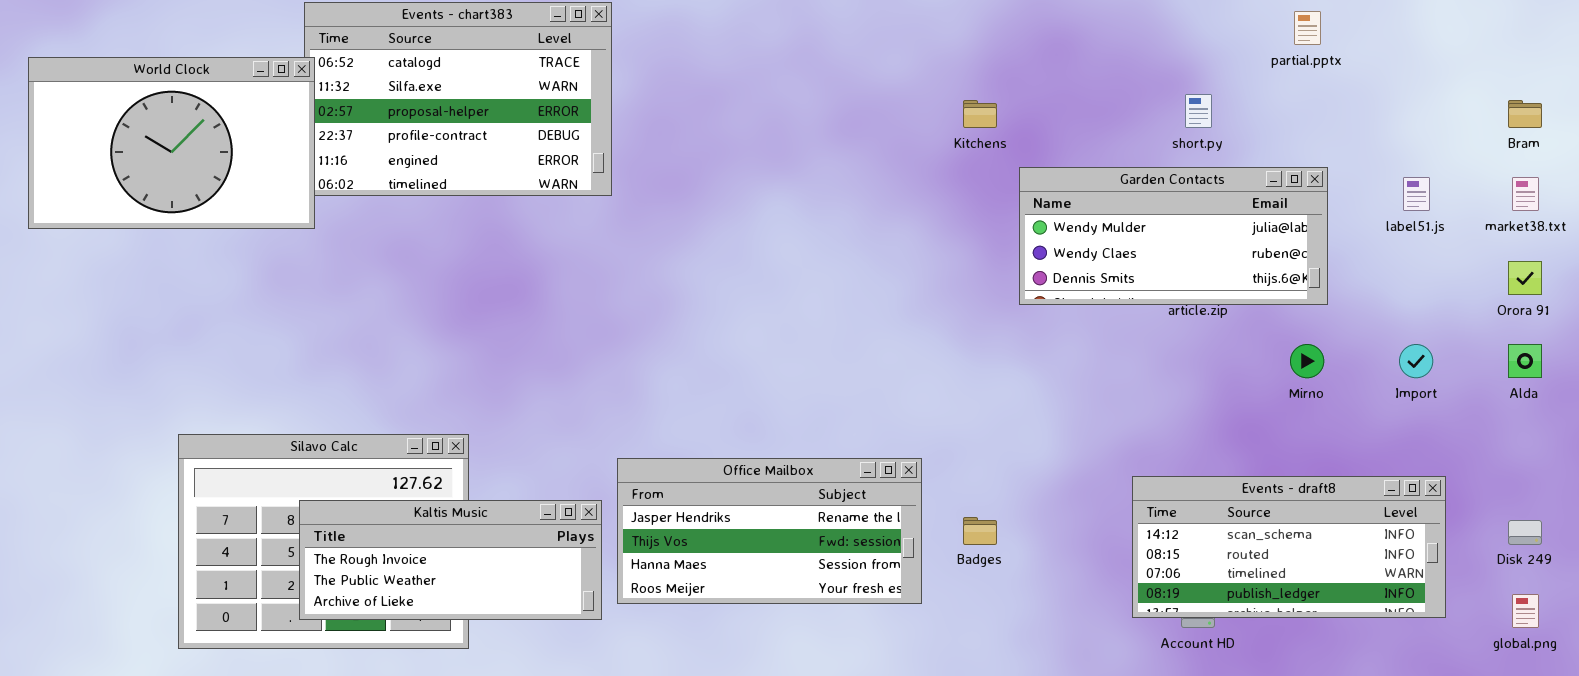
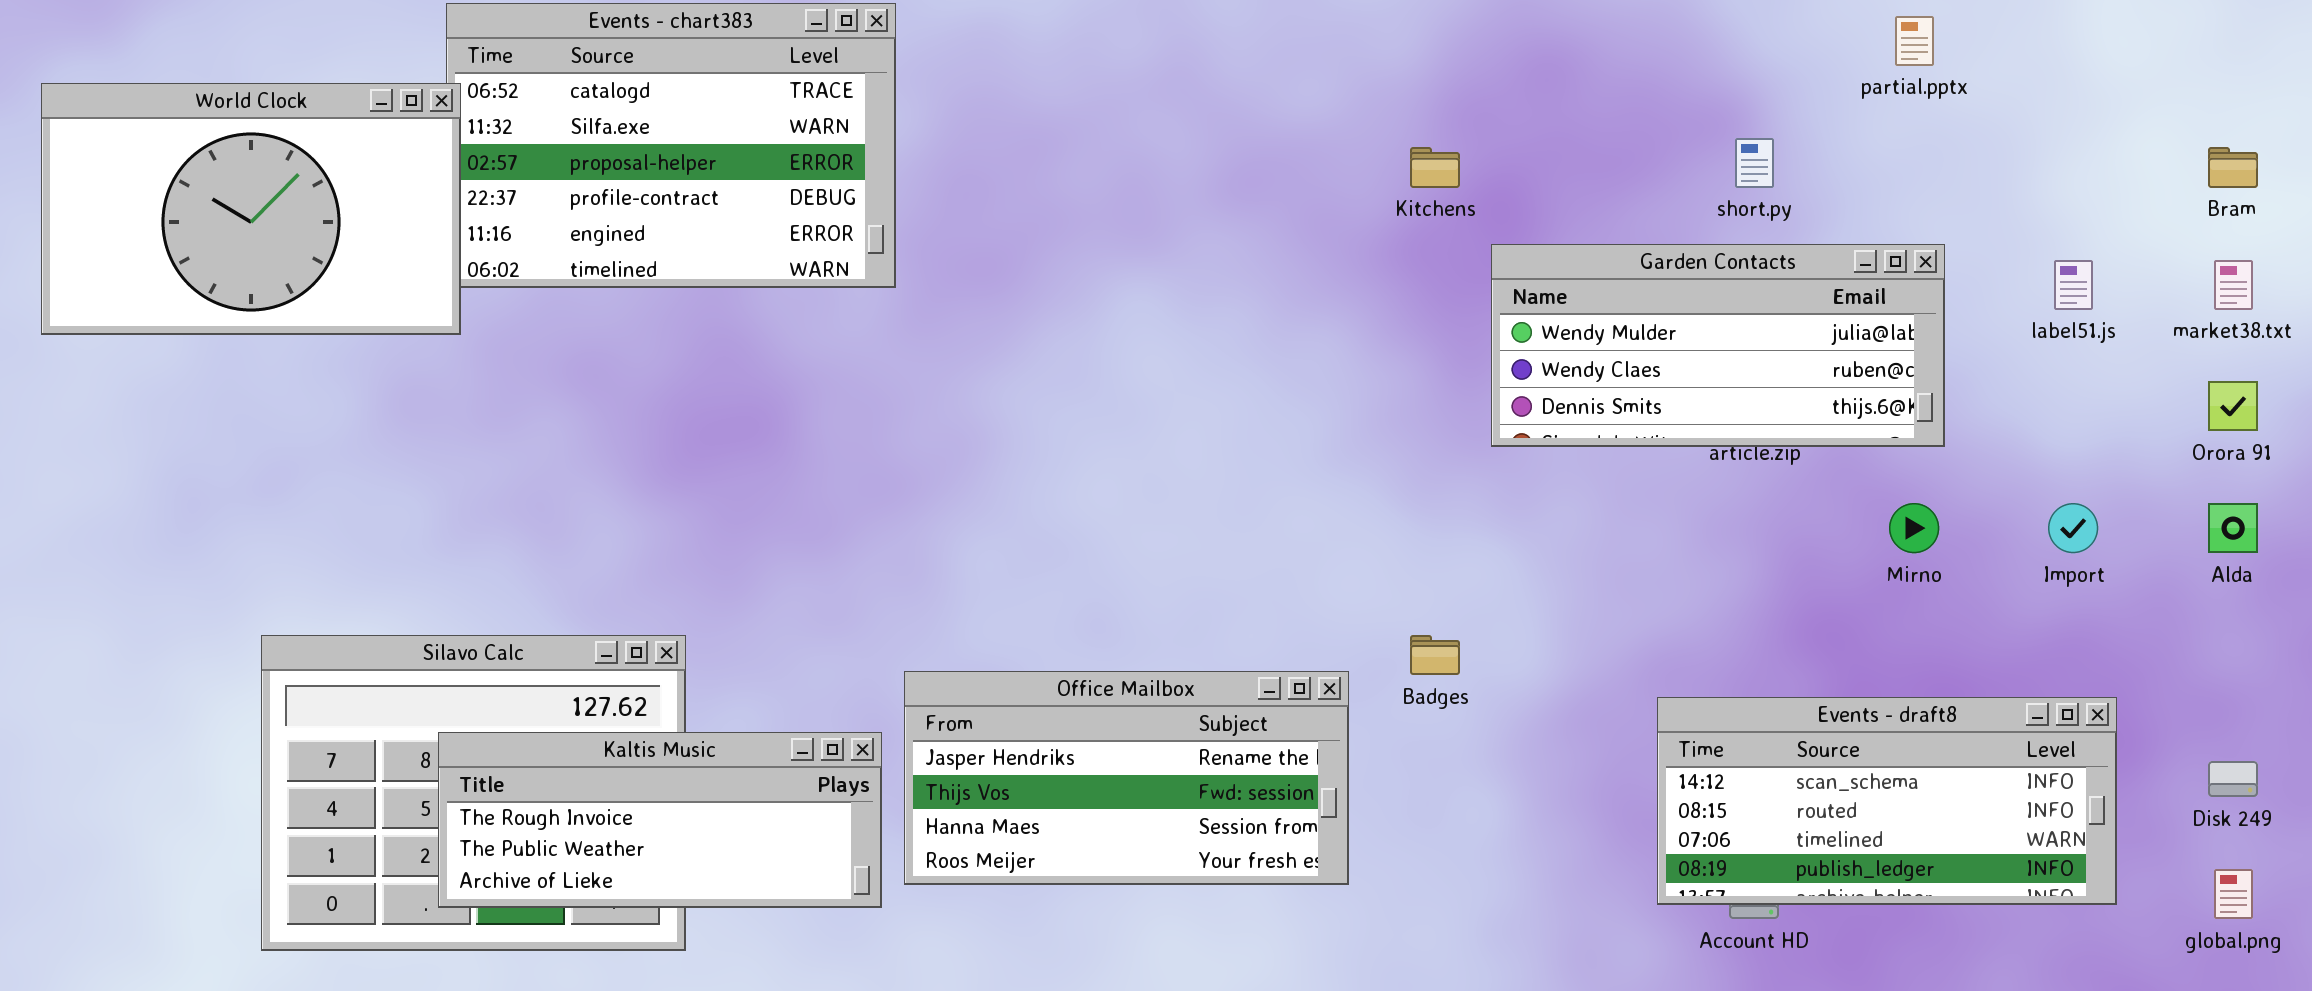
Badges: [963,517,997,545] -> [1410,635,1460,675], moved

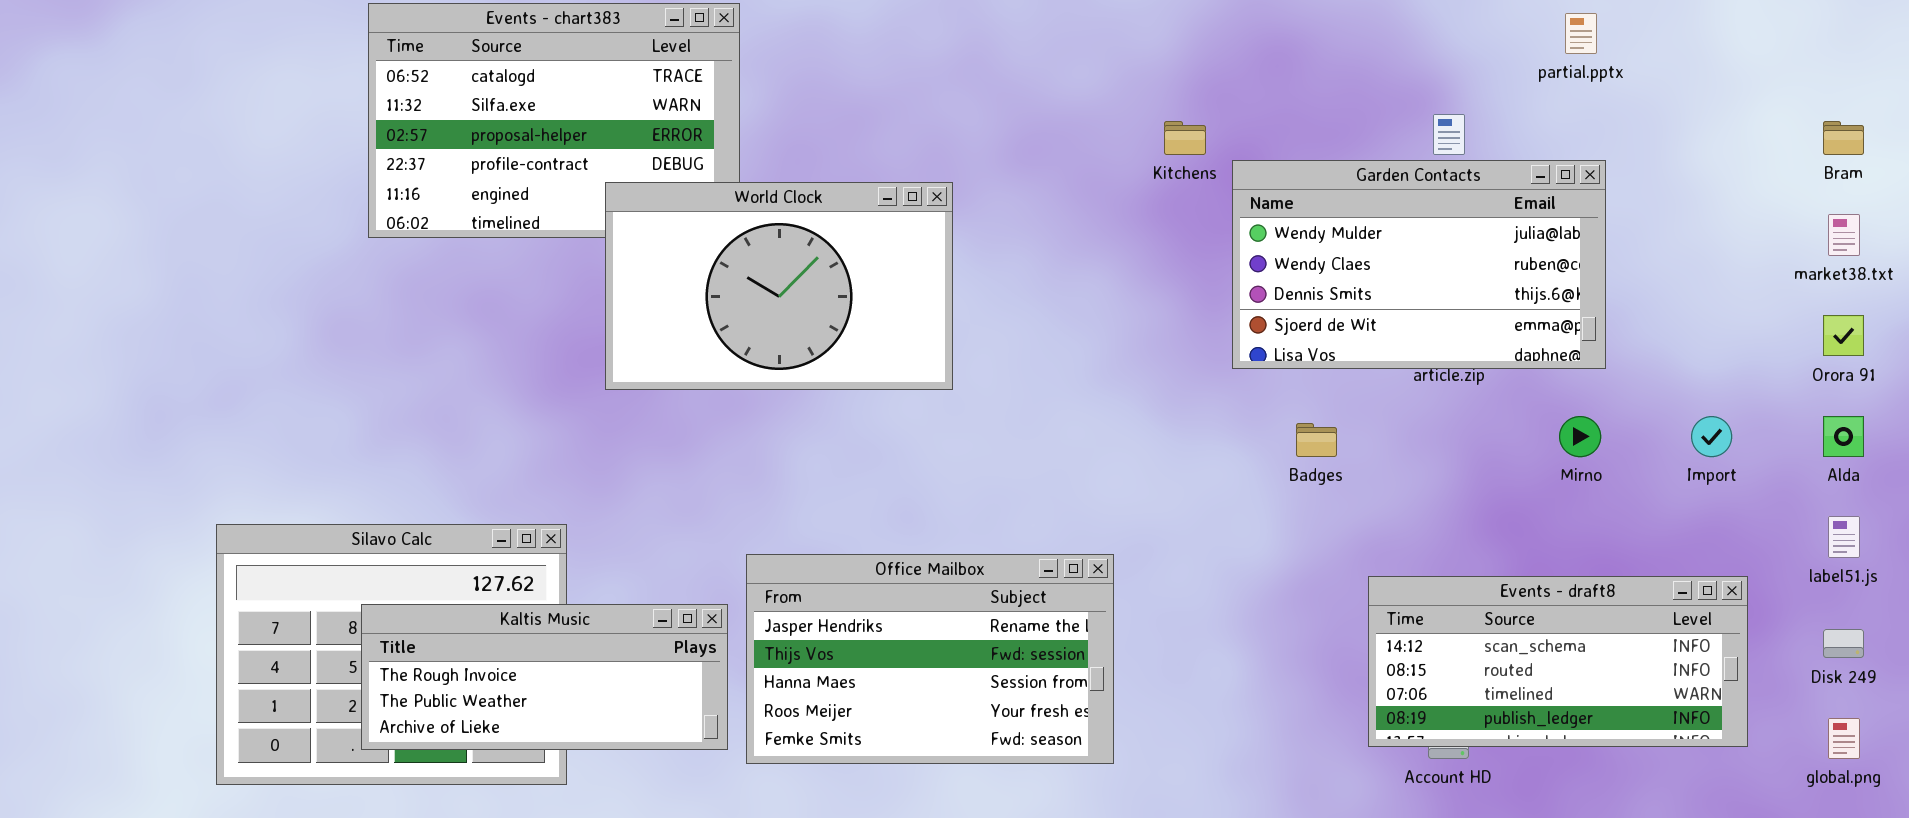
World Clock: [41,83,461,335] -> [605,182,953,390], moved
Garden Contacts: [1491,244,1945,447] -> [1232,160,1606,369], resized
label51.js: [2054,260,2093,310] -> [1828,516,1860,558], moved
Badges: [1410,635,1460,675] -> [1296,423,1337,457], moved
Office Mailbox: [904,671,1349,885] -> [746,554,1114,764], resized

